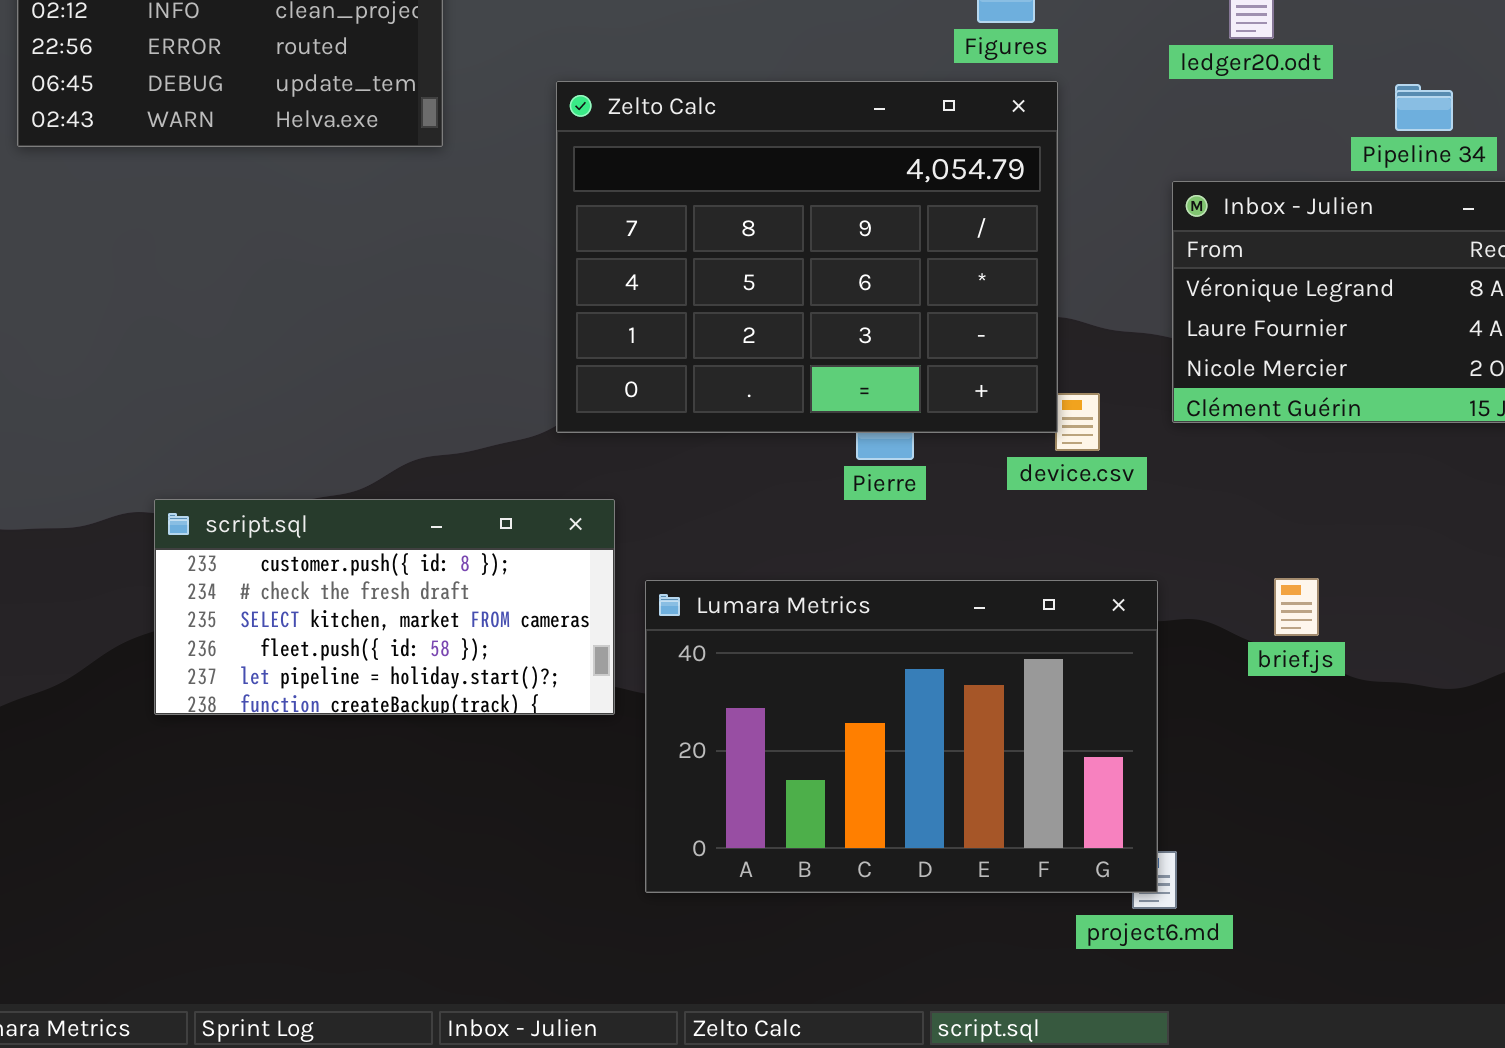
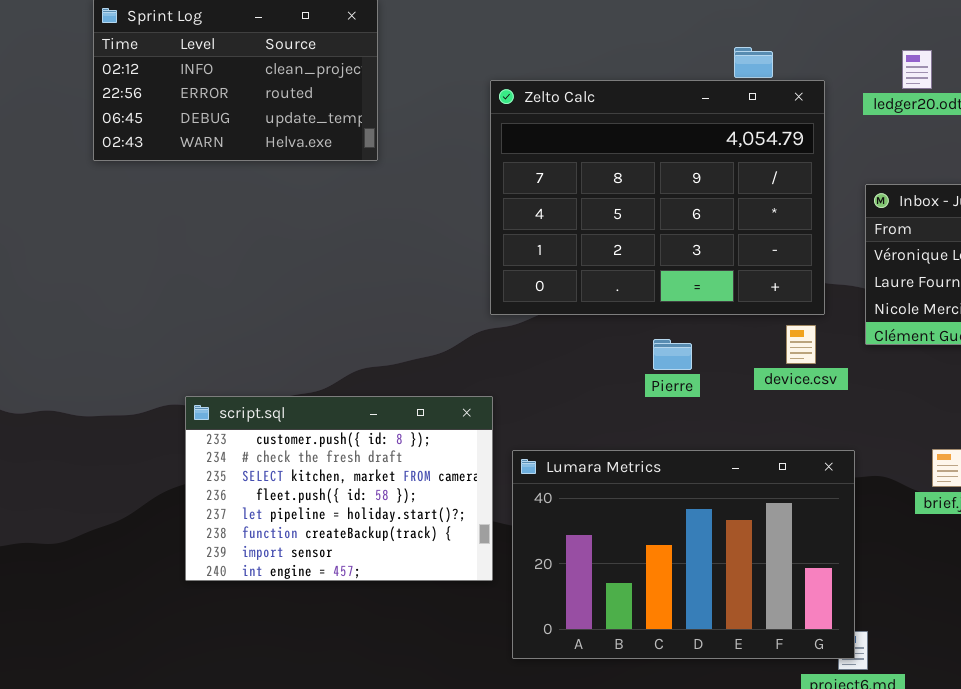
Zelto Calc: [556,81,1058,433] -> [490,80,825,315], moved
script.sql: [154,499,615,715] -> [185,396,493,581], resized

